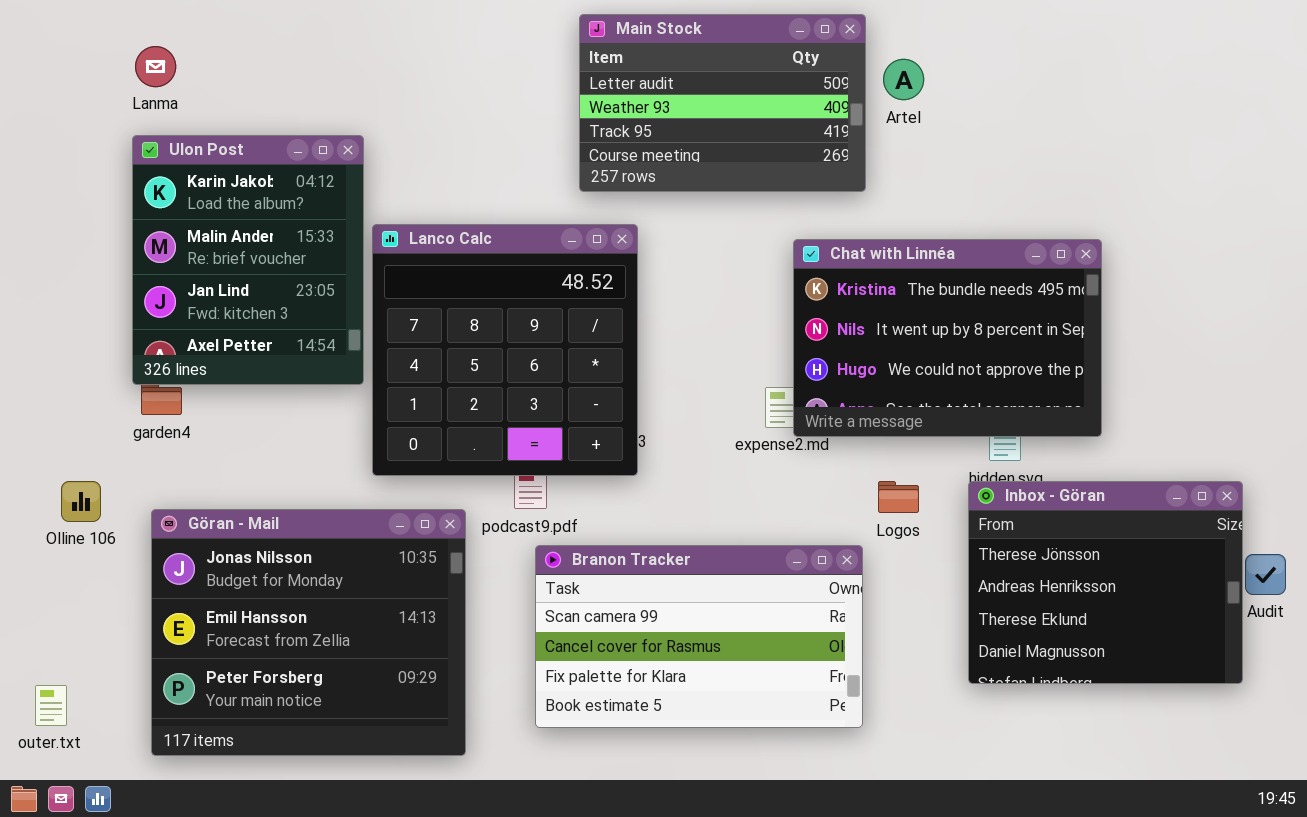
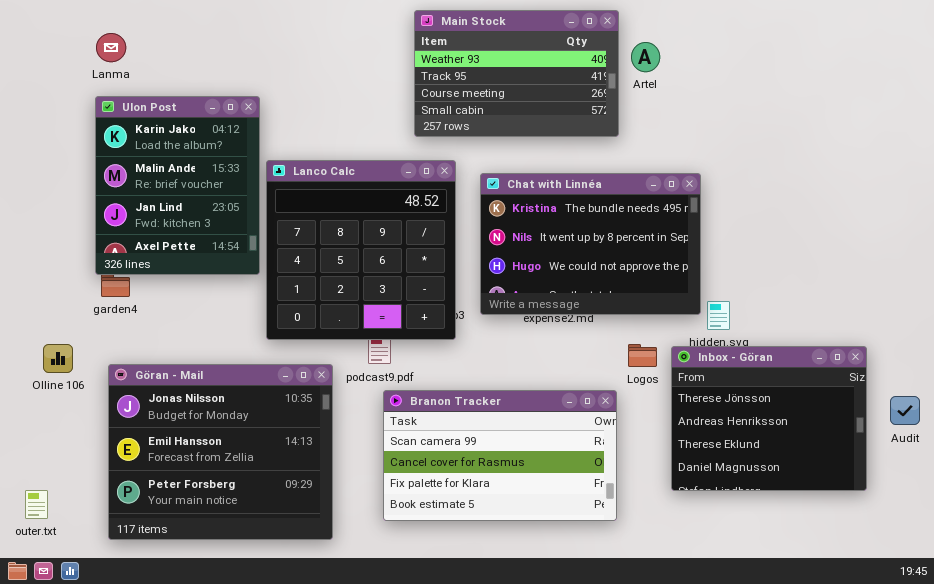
Main Stock: [579,14,866,192] -> [414,10,619,137], scrolled down 1 row
Chat with Linnéa: [793,239,1102,437] -> [480,173,701,315], moved
Inbox - Göran: [968,481,1243,684] -> [671,346,867,491], moved

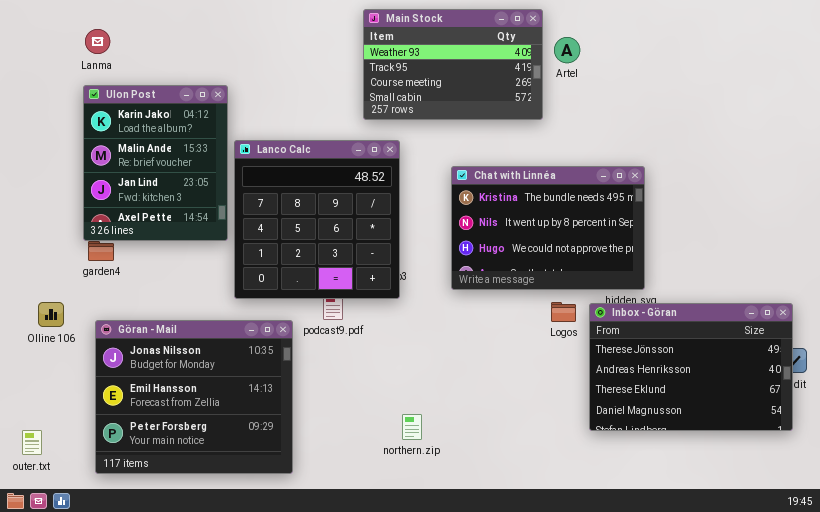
Chat with Linnéa: [480,173,701,315] -> [451,166,645,290], moved
Inbox - Göran: [671,346,867,491] -> [589,303,793,431], resized
Branon Tracker: [383,390,617,521] -> none, closed

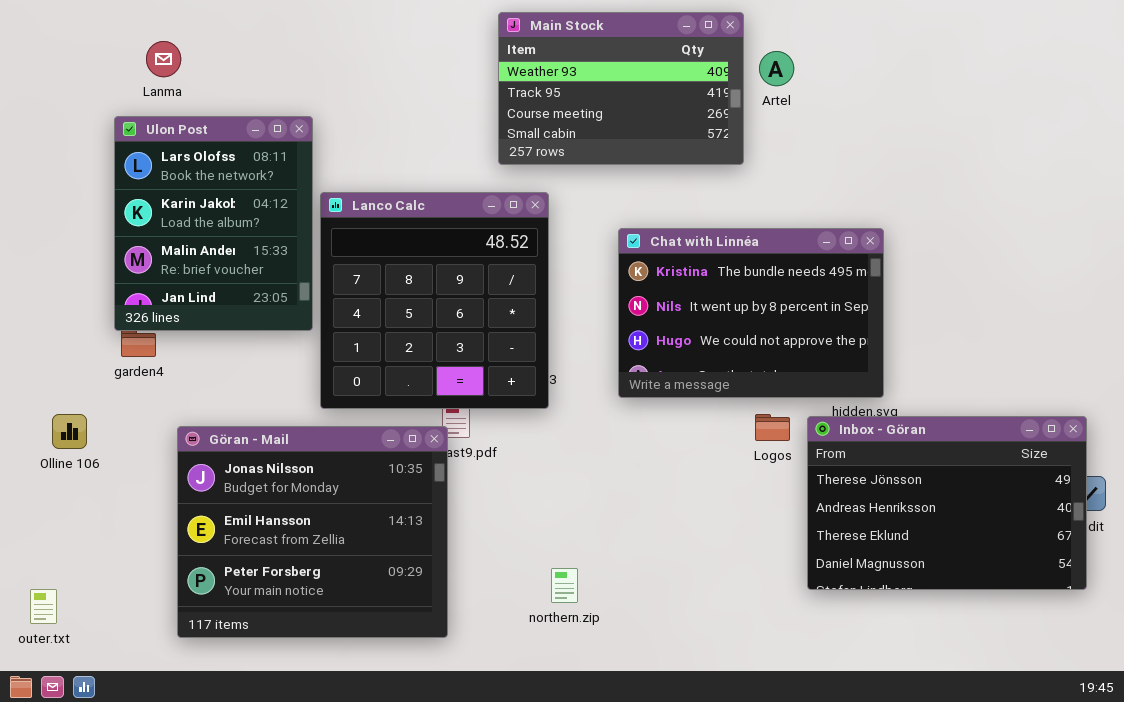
Lanma: [85,29,110,54] -> [146,41,181,77], moved
Ulon Post: [83,85,228,241] -> [114,116,313,331], scrolled up 1 row
Göran - Mail: [95,320,293,474] -> [177,426,448,638], moved

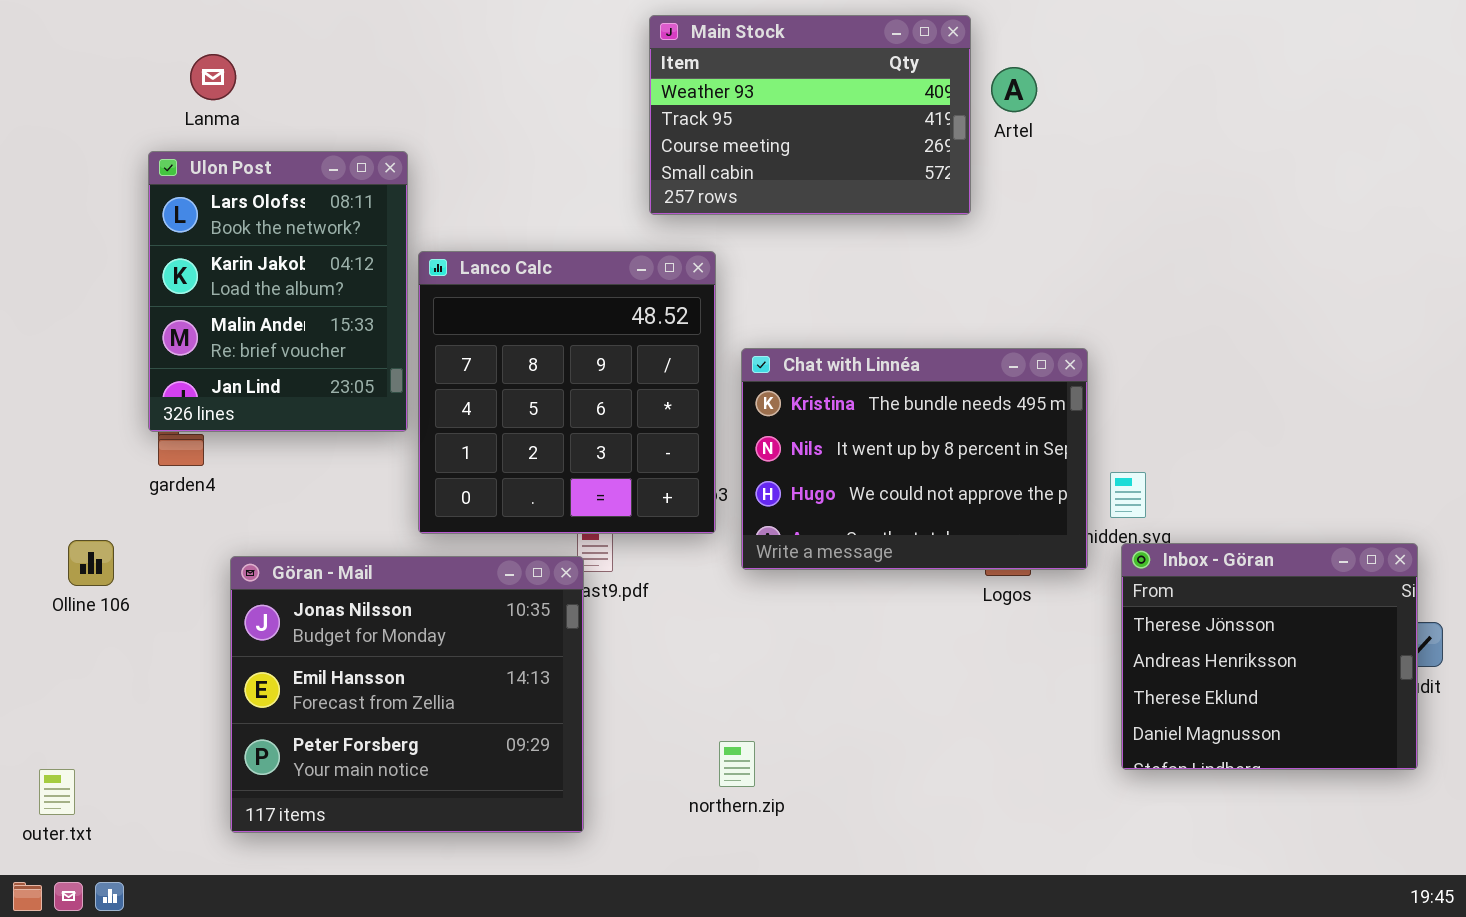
Chat with Linnéa: [618,228,884,398] -> [741,348,1088,570], moved
Inbox - Göran: [807,416,1087,590] -> [1121,543,1418,770], resized

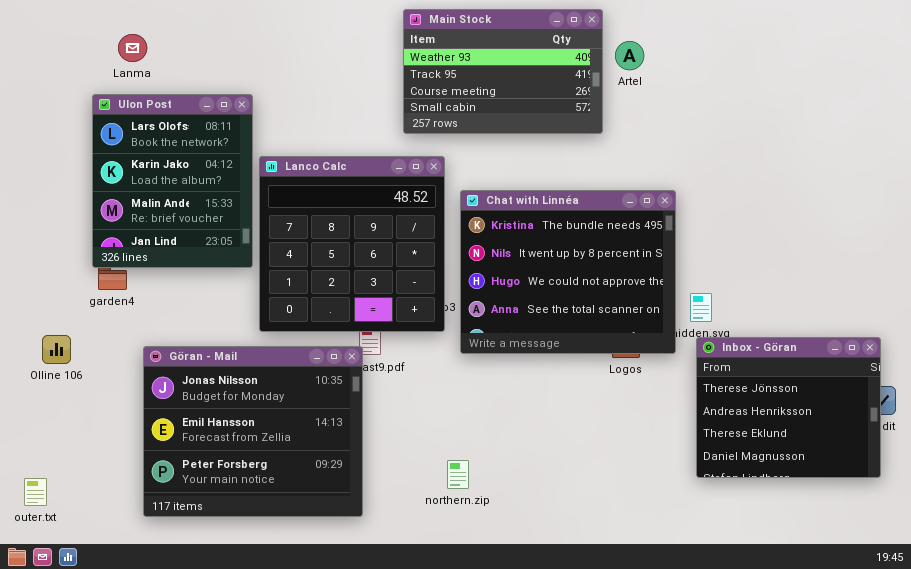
Chat with Linnéa: [741,348,1088,570] -> [460,190,676,354], resized

